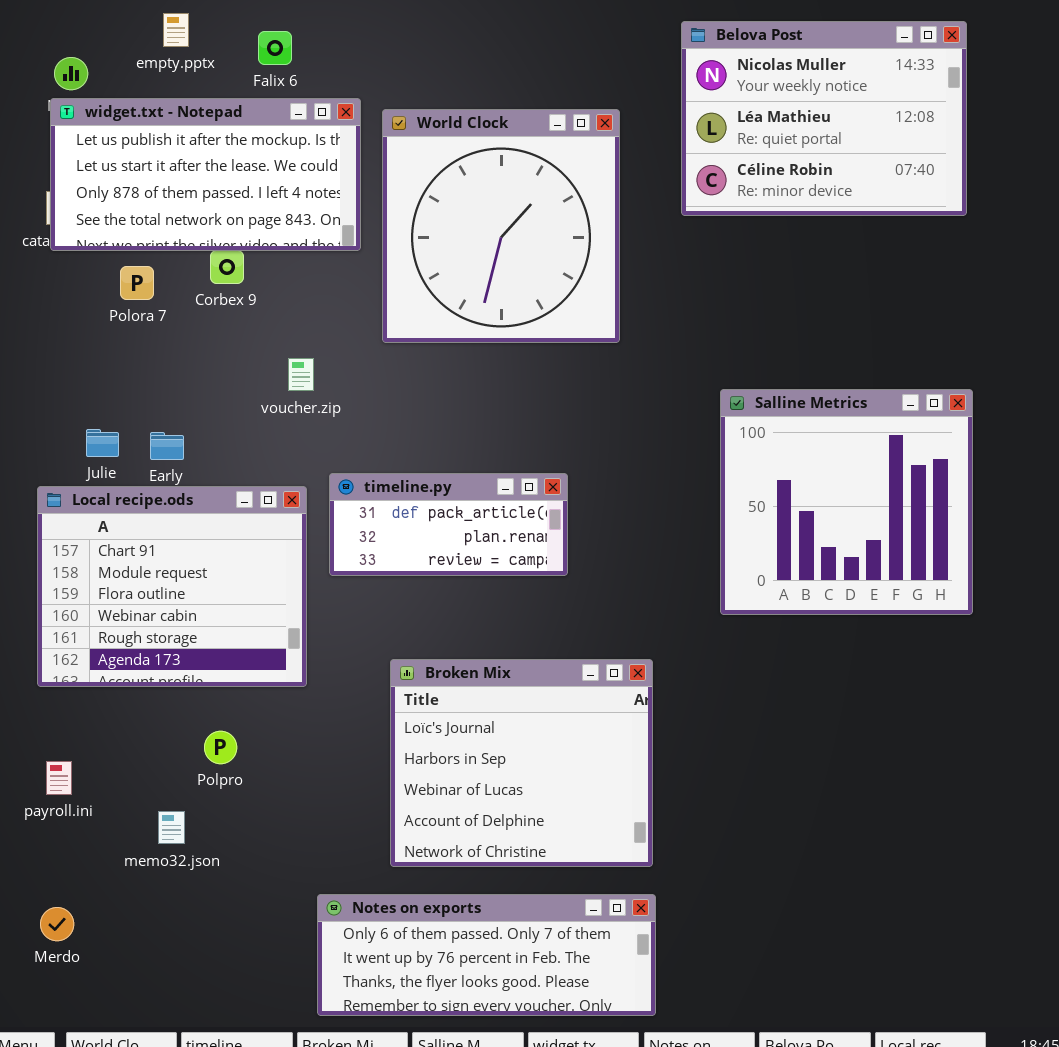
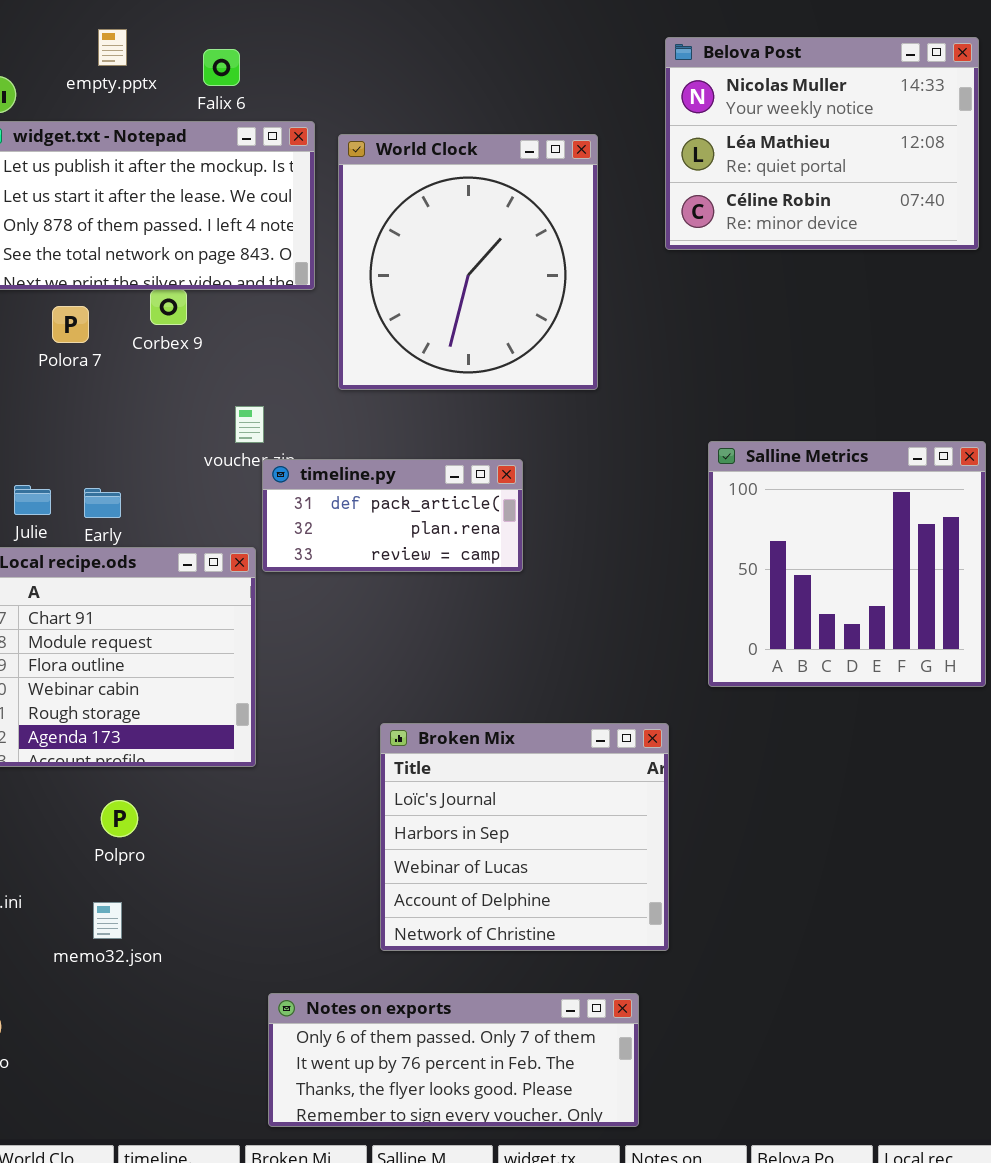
timeline.py: [329,473,568,576] -> [262,459,523,572], moved
Broken Mix: [390,659,653,867] -> [380,723,669,951], moved
Polpro: [204,731,237,764] -> [101,800,138,837], moved

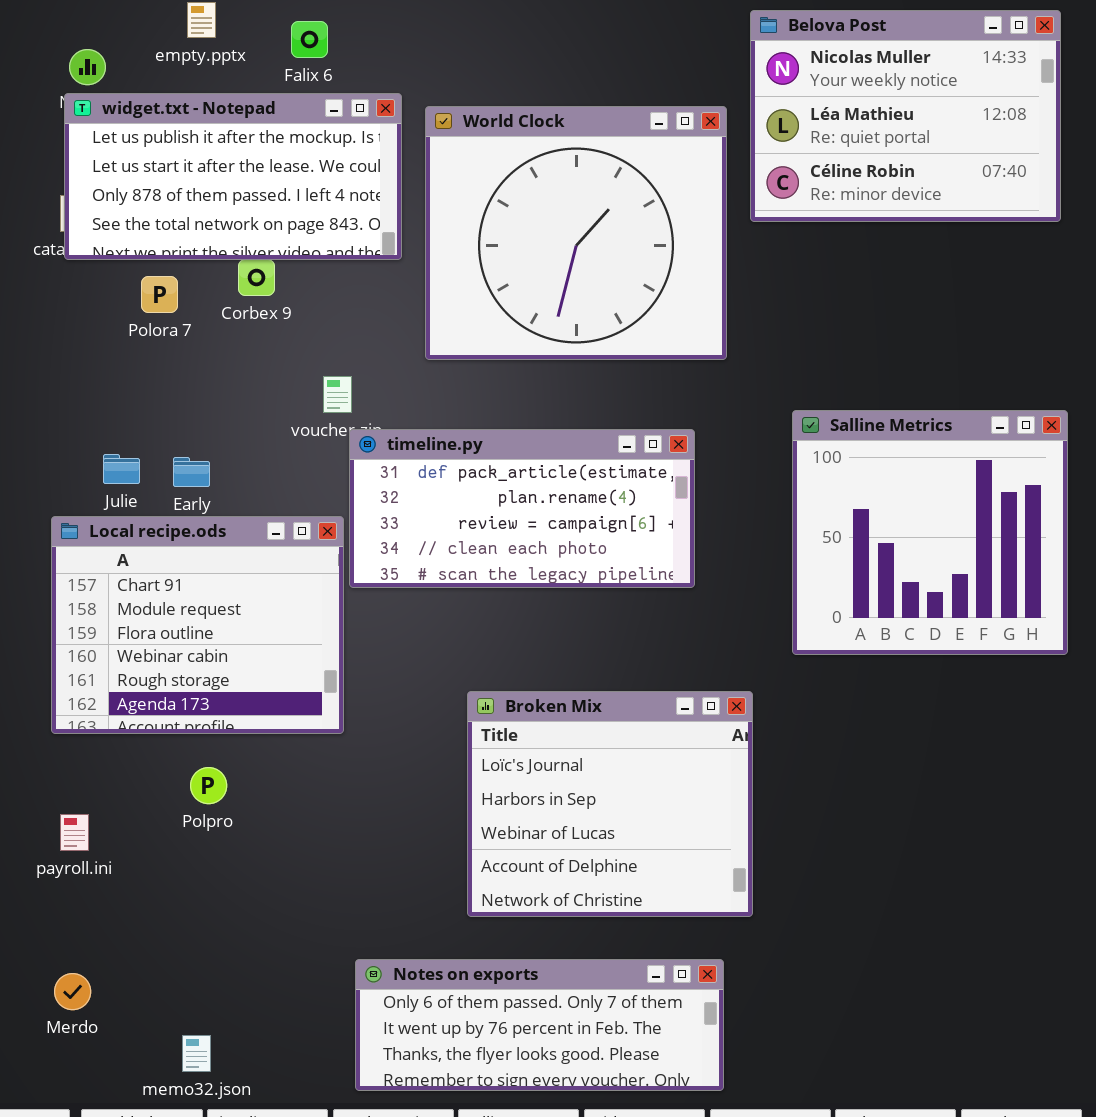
World Clock: [338,134,598,390] -> [425,106,727,360], resized
timeline.py: [262,459,523,572] -> [349,429,695,588], resized
memo32.json: [93,902,122,939] -> [182,1035,211,1072], moved

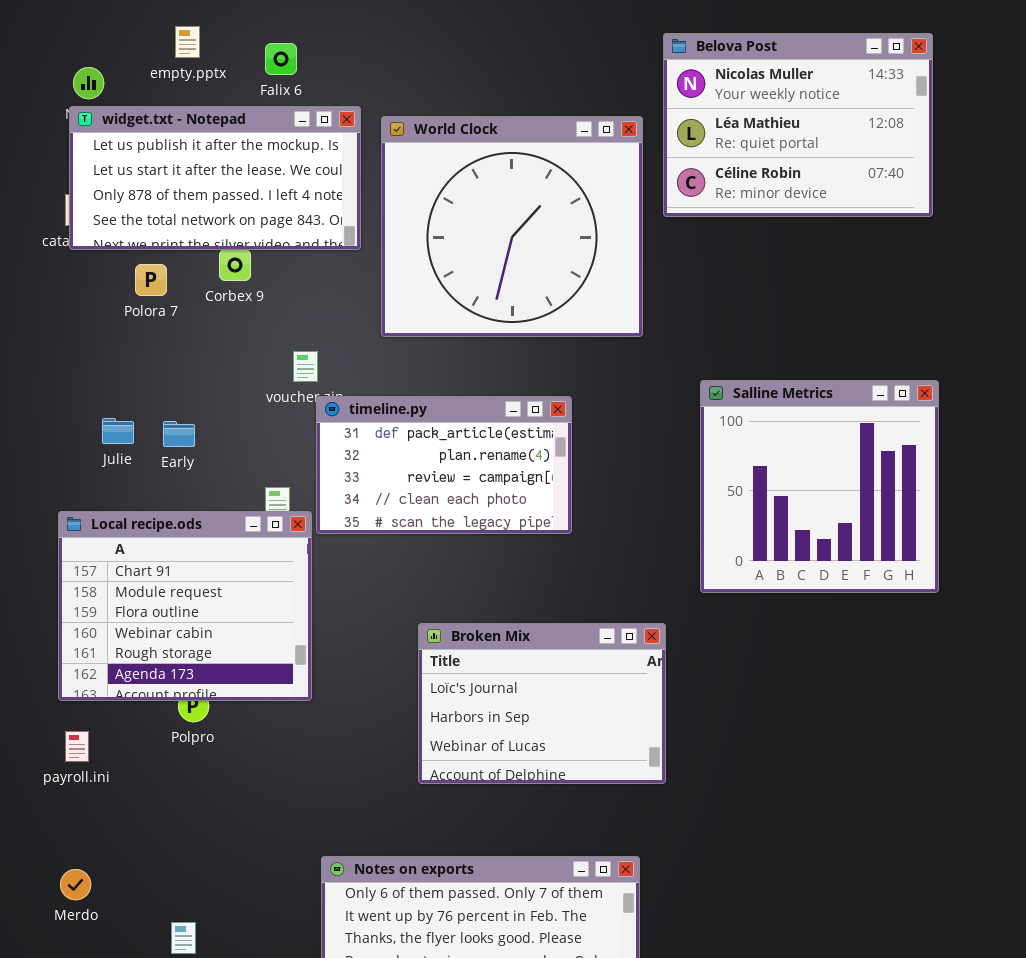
timeline.py: [349,429,695,588] -> [316,396,572,534], resized
Local recipe.ods: [51,516,344,734] -> [58,511,312,701], moved
Broken Mix: [467,691,753,917] -> [418,623,666,784], resized

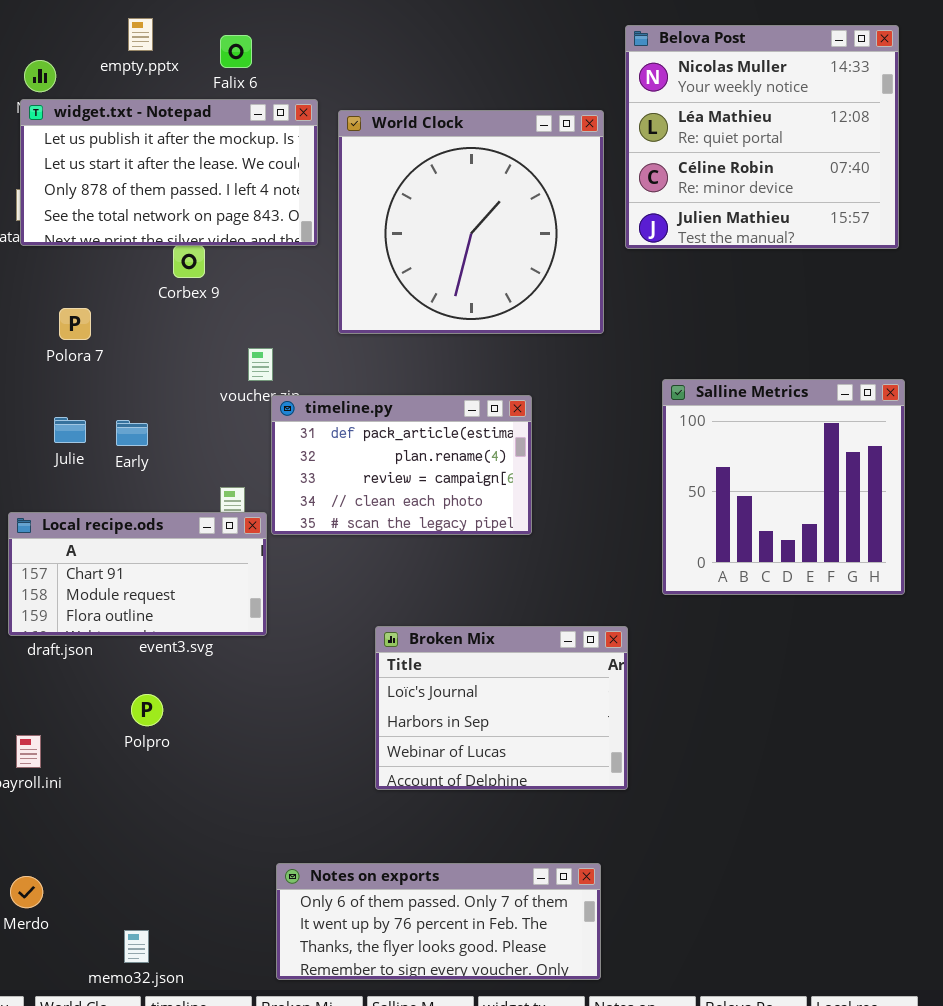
Belova Post: [663,33,933,217] -> [625,25,899,249], resized
Polora 7: [135,264,167,296] -> [59,308,91,340], moved
Local recipe.ods: [58,511,312,701] -> [8,512,267,636], resized

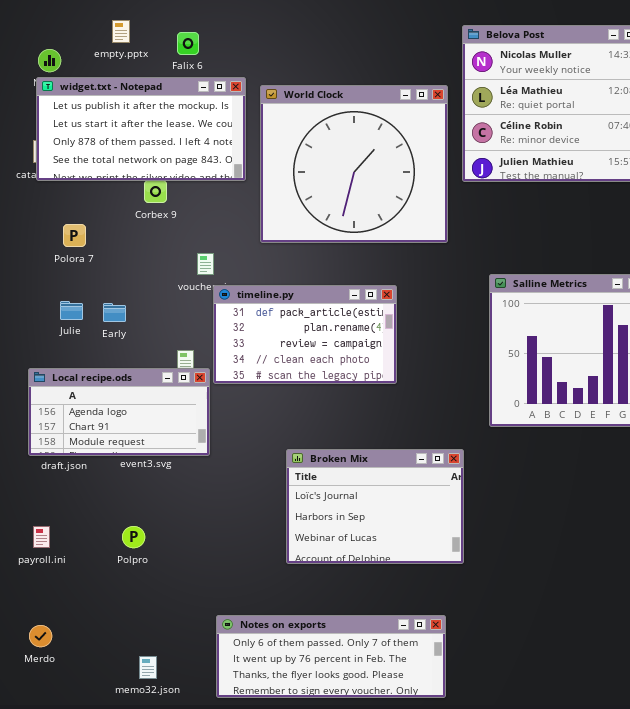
Local recipe.ods: [8,512,267,636] -> [28,368,210,456], scrolled up 1 row
Polpro: [131,694,163,726] -> [122,526,145,548], moved
memo32.json: [124,930,149,963] -> [139,656,157,679], moved

